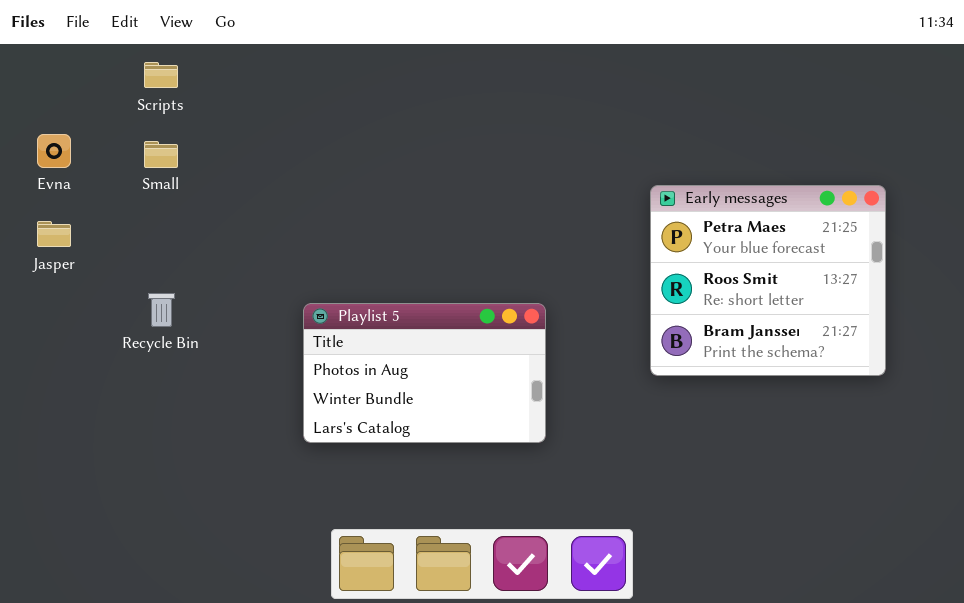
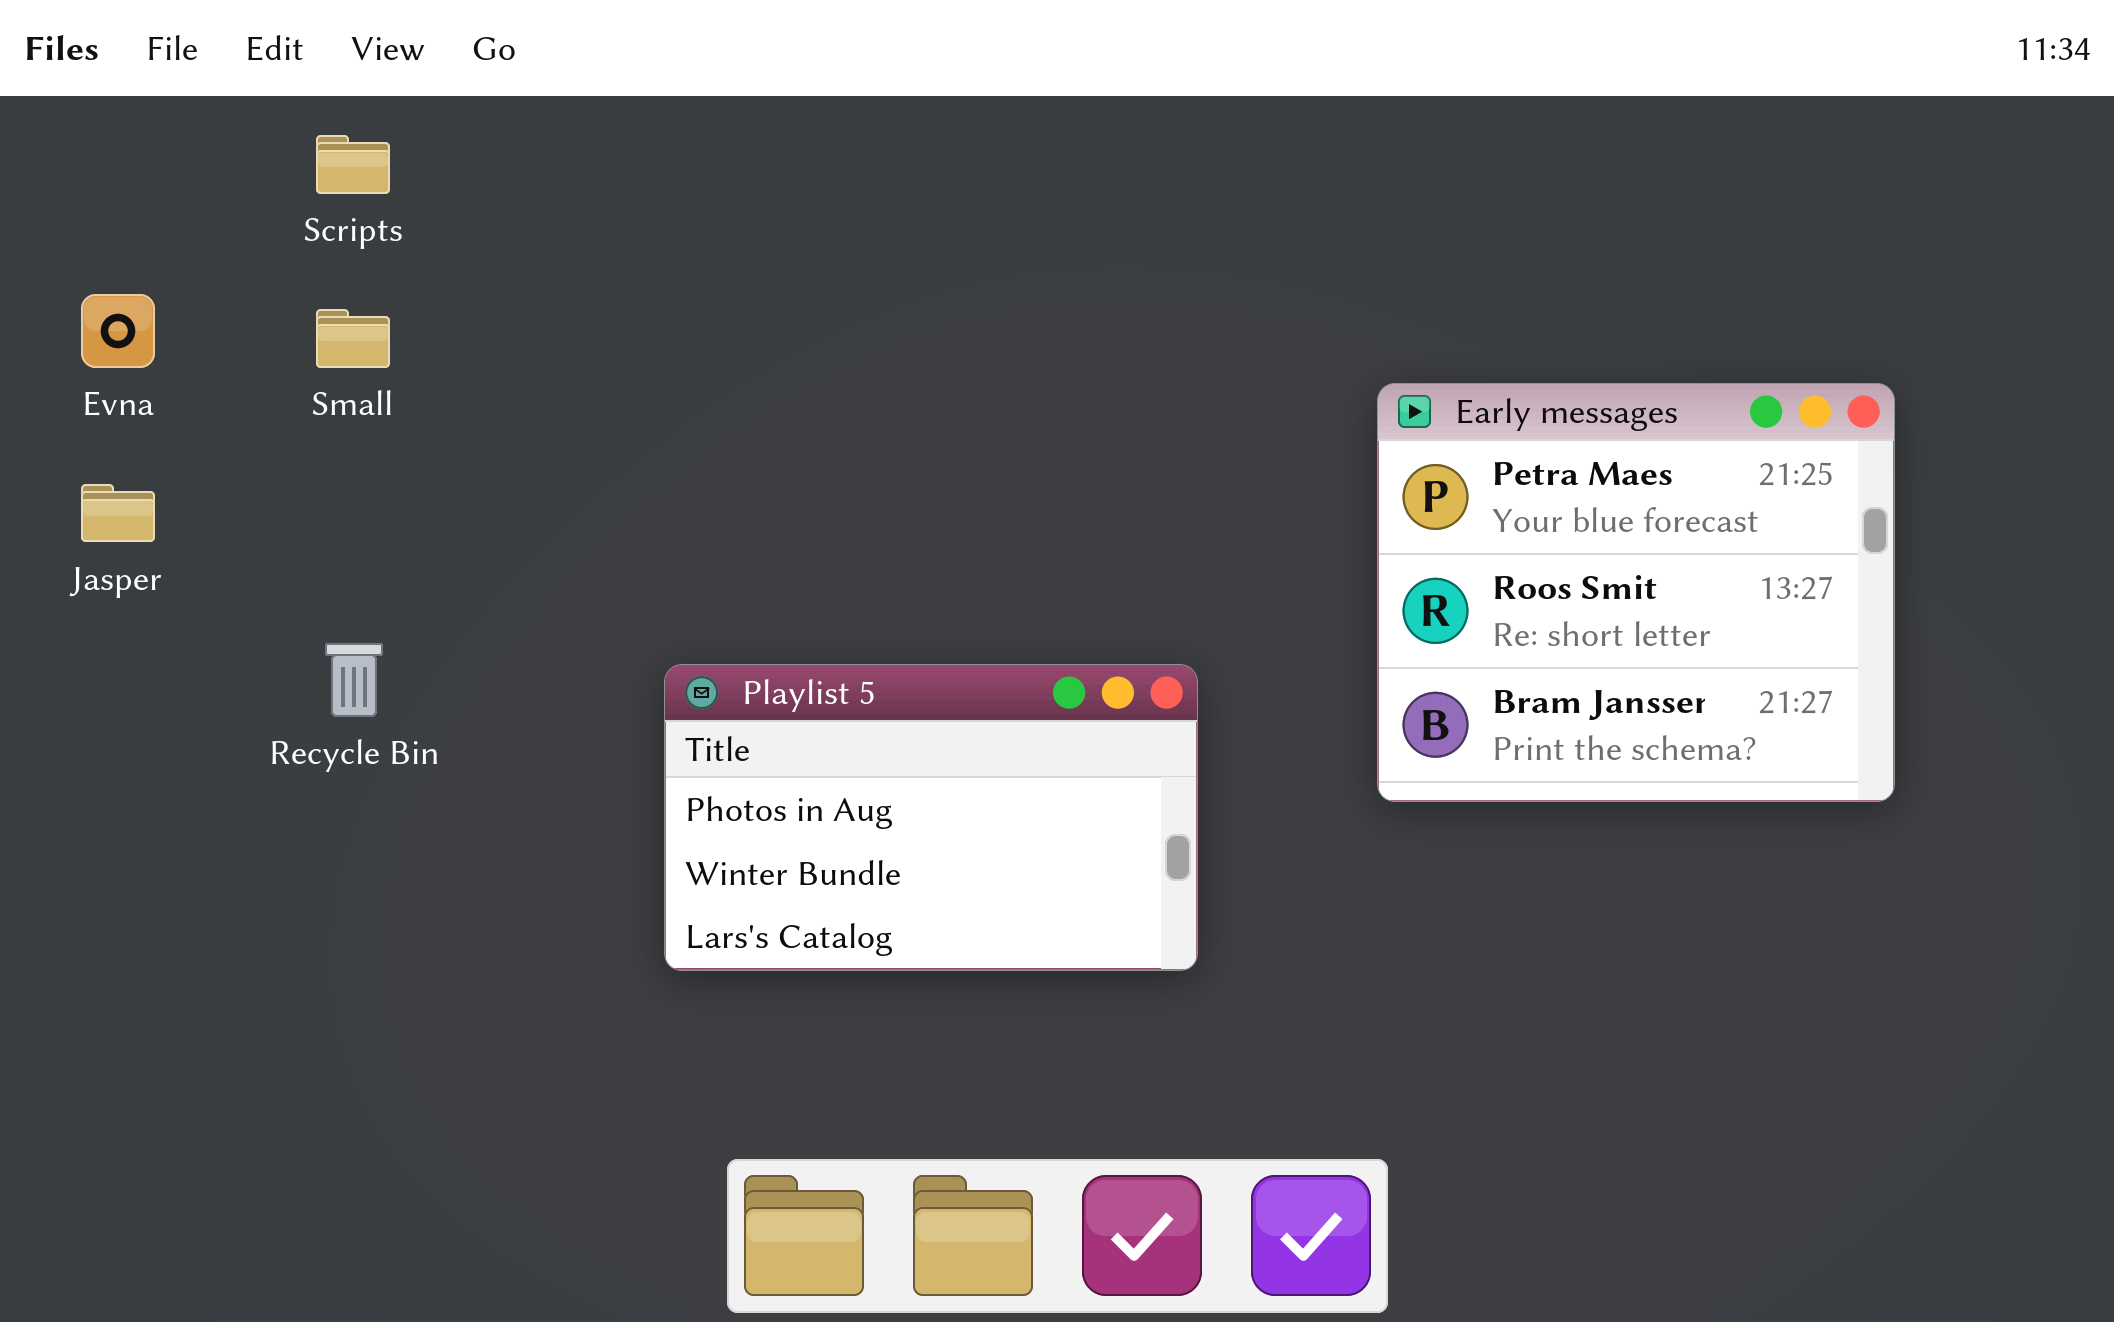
Early messages: [650,185,886,376] -> [1377,383,1895,802], moved

